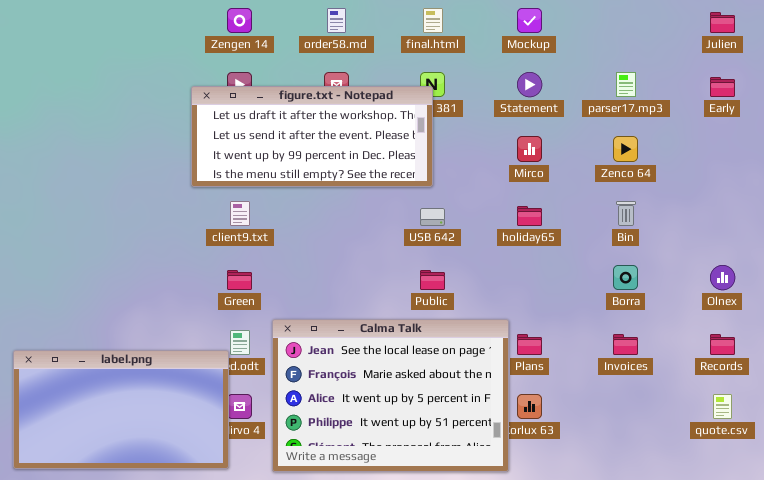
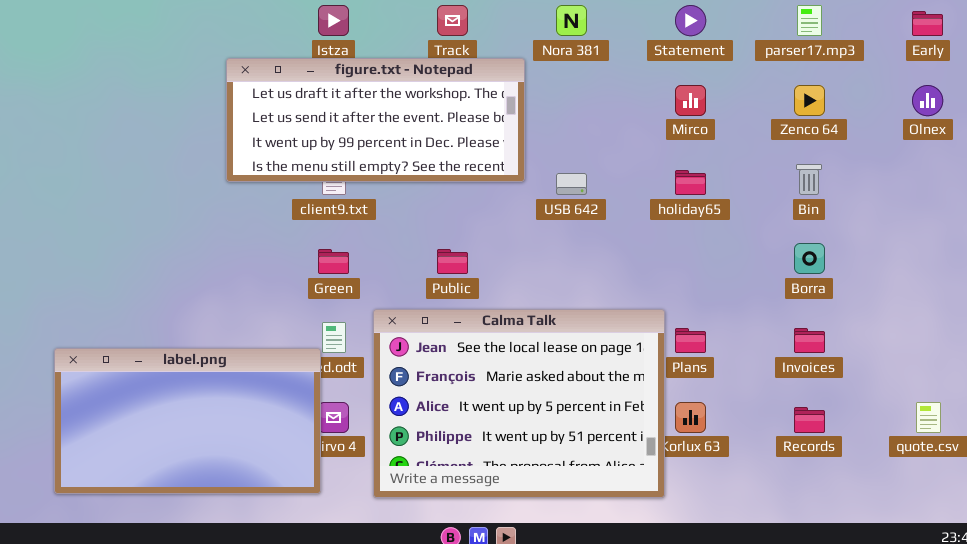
figure.txt - Notepad: [191,86,433,187] -> [226,58,525,182], moved
Olnex: [710,265,735,290] -> [912,85,943,116], moved
Public: [420,270,445,290] -> [437,249,468,274], moved
Records: [710,334,735,355] -> [794,407,825,433], moved

